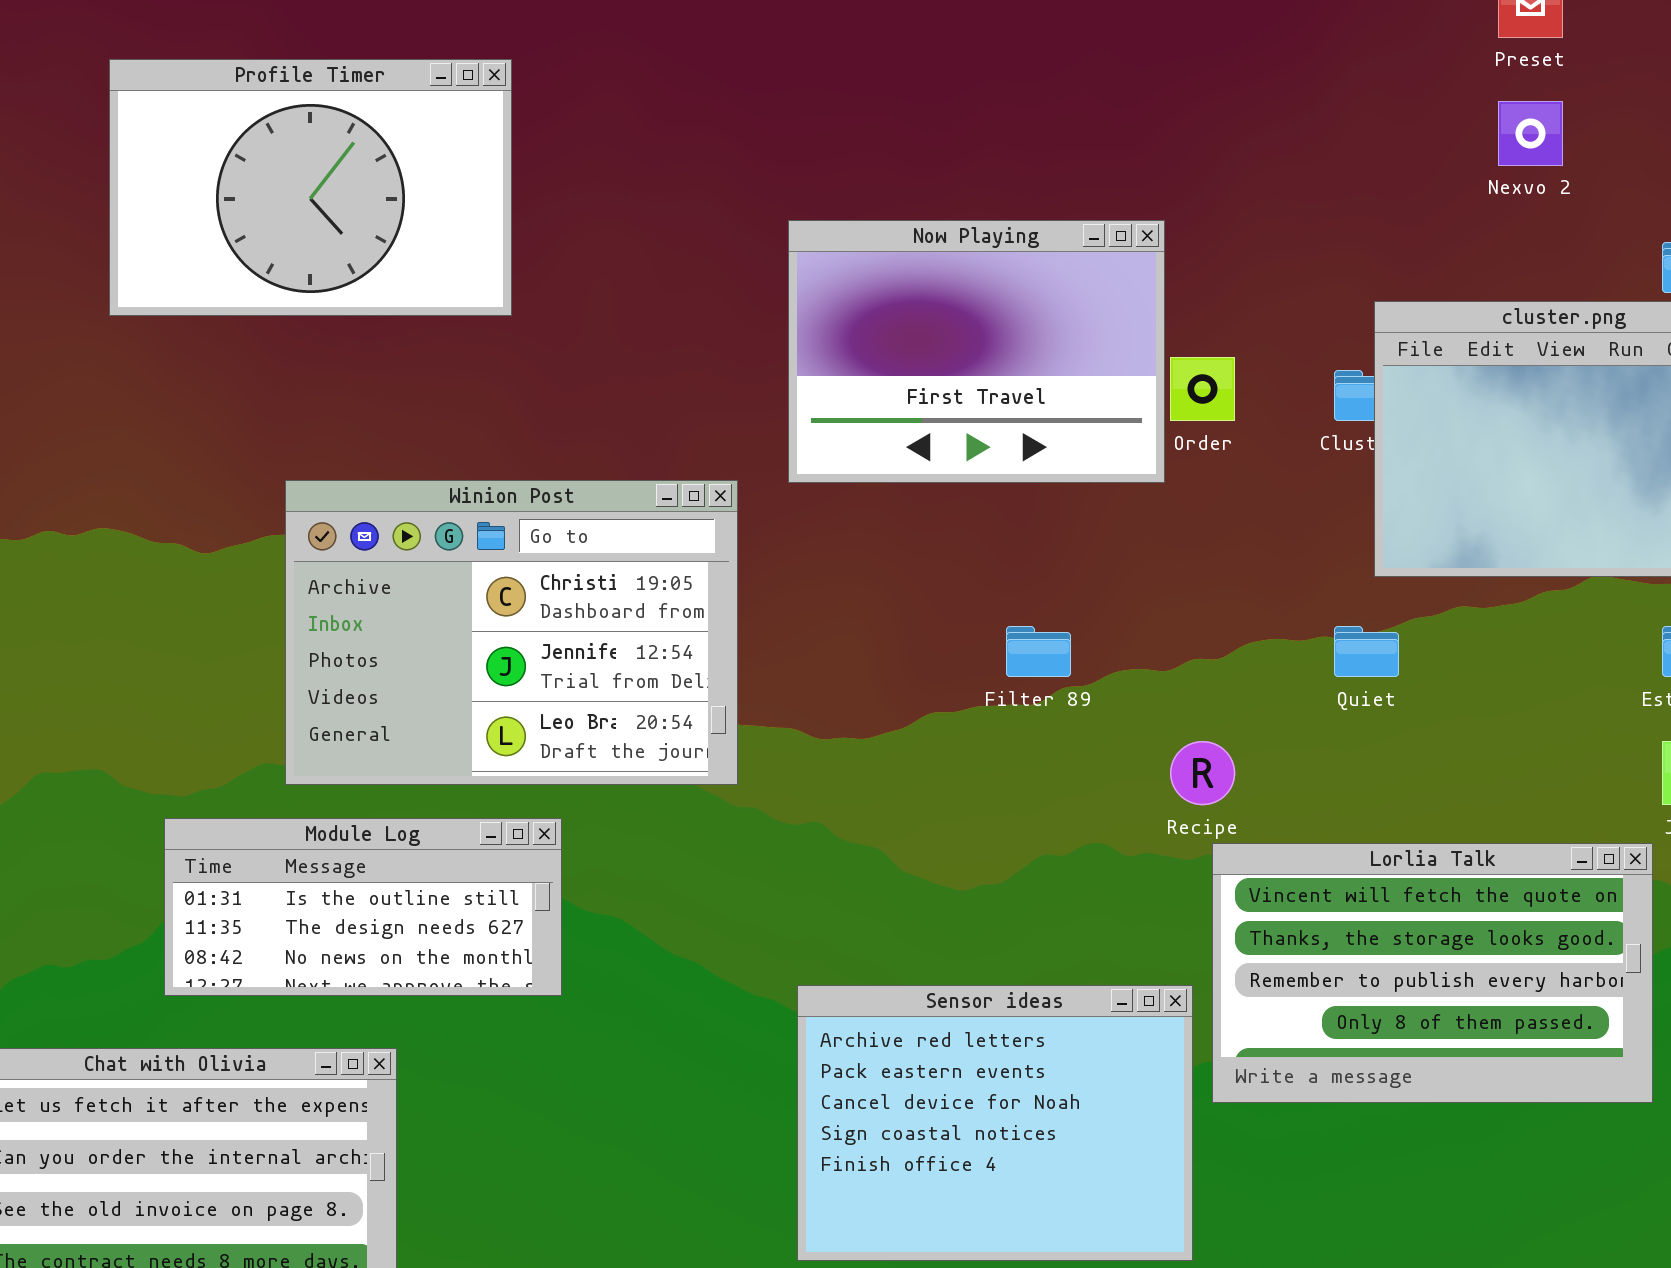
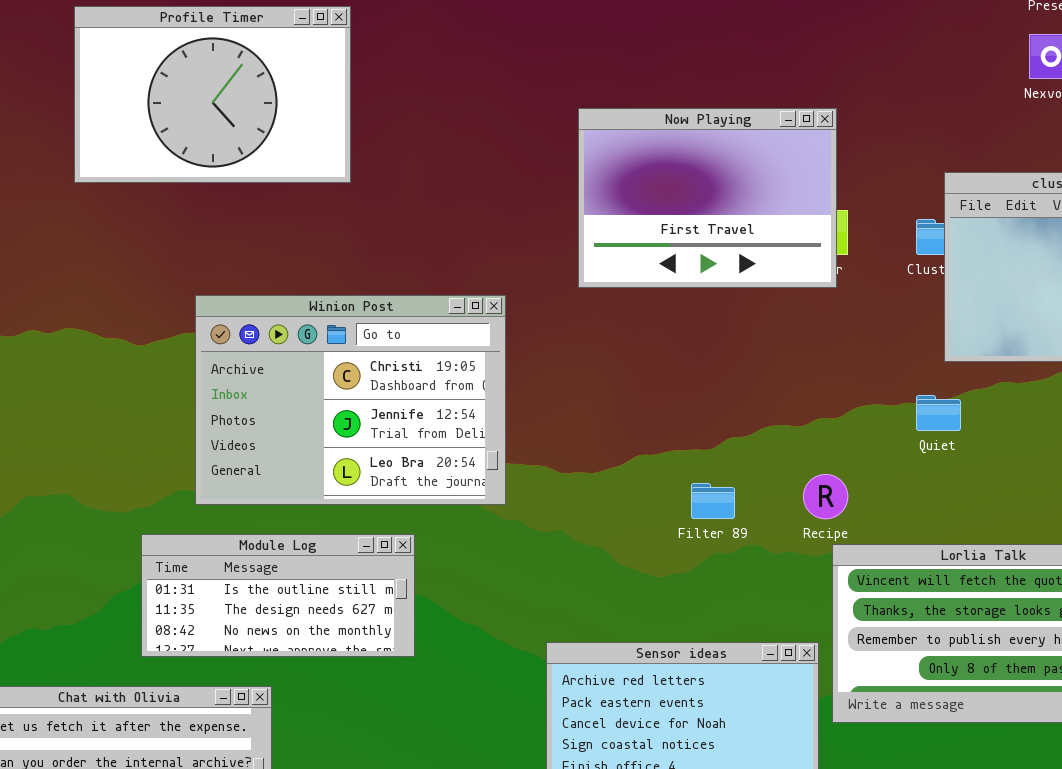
Now Playing: [788,220,1165,483] -> [578,108,837,288], moved
Filter 89: [1006,626,1071,677] -> [691,483,735,519], moved
Module Log: [164,818,562,996] -> [141,534,415,657], moved

